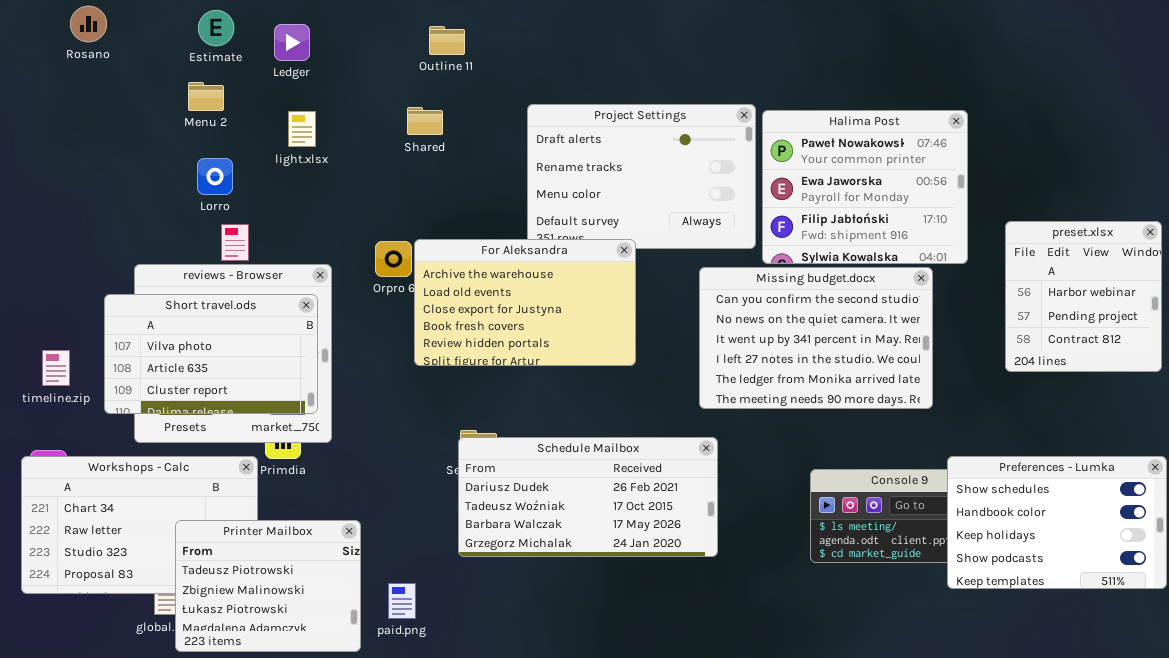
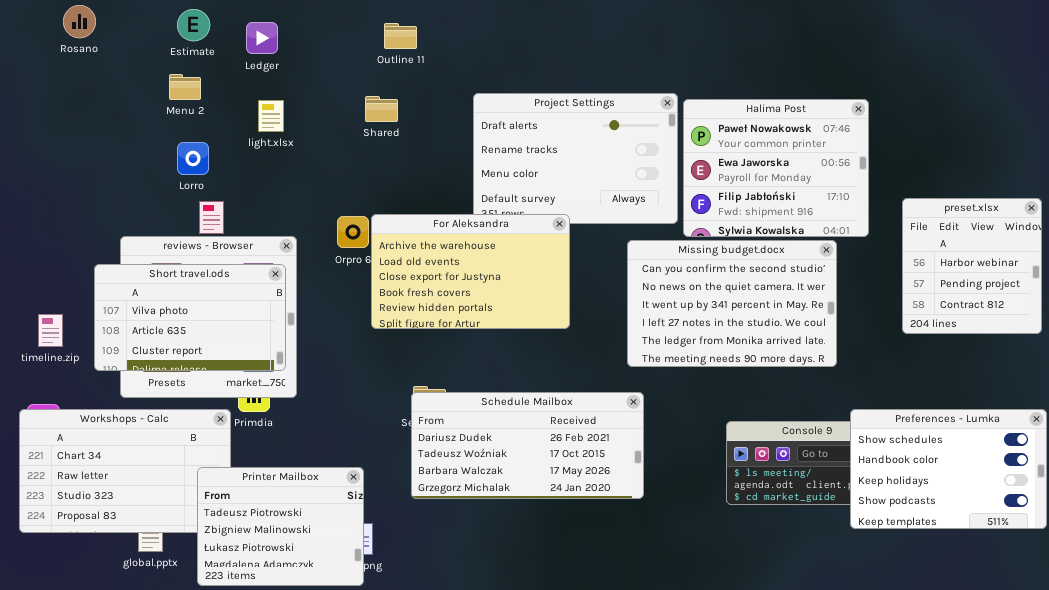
Printer Mailbox: [175,520,361,652] -> [197,467,364,586], moved

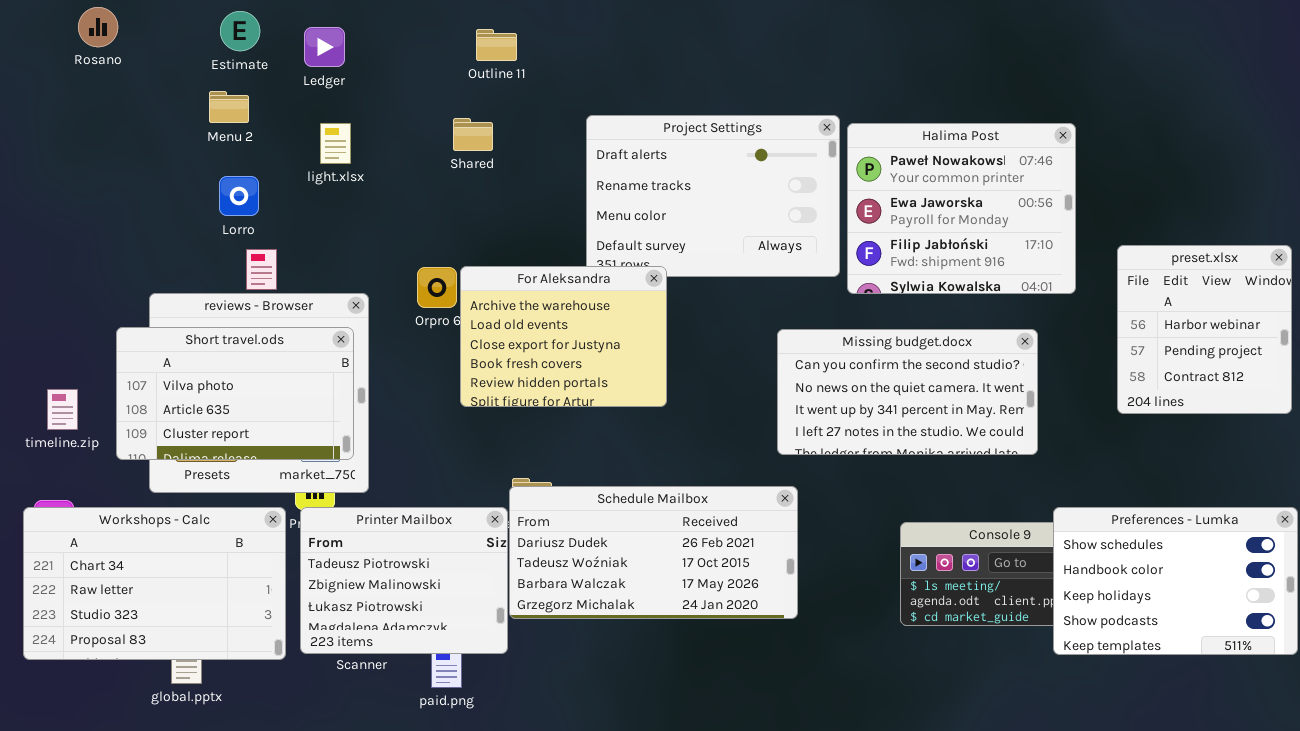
For Aleksandra: [371,214,570,329] -> [460,266,667,407], resized
Missing budget.docx: [627,240,837,367] -> [777,329,1038,455], resized
Printer Mailbox: [197,467,364,586] -> [300,507,508,654], moved

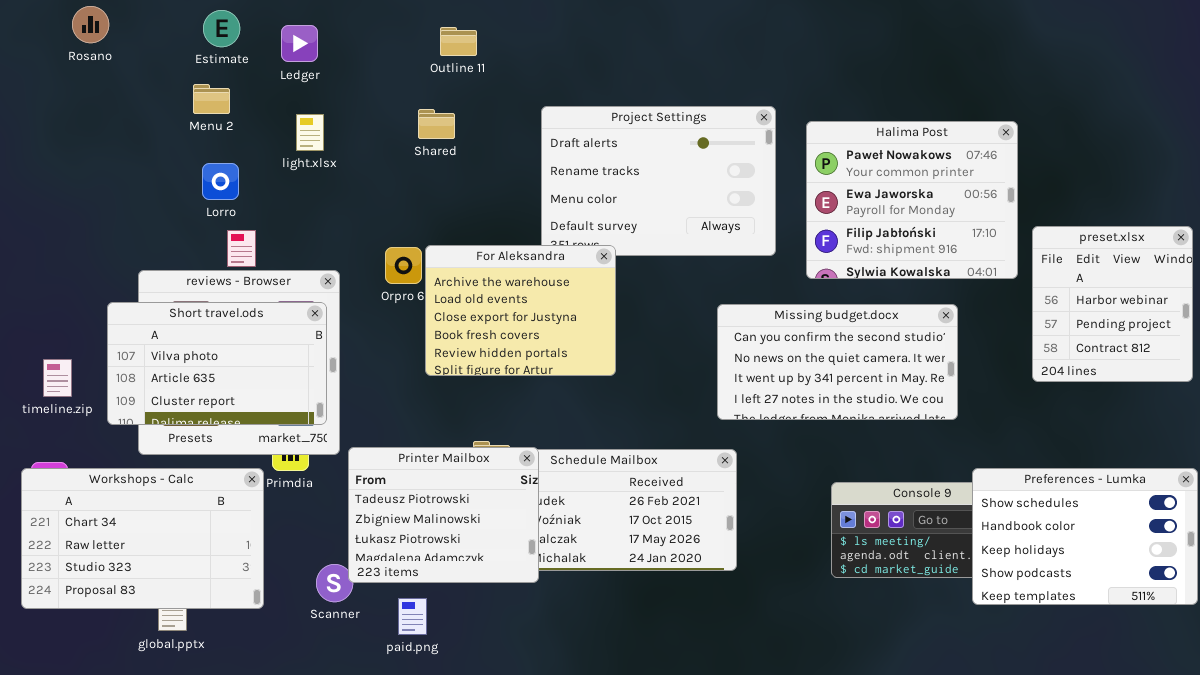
Halima Post: [847,123,1076,294] -> [806,121,1018,279], moved
Printer Mailbox: [300,507,508,654] -> [348,447,539,583], moved

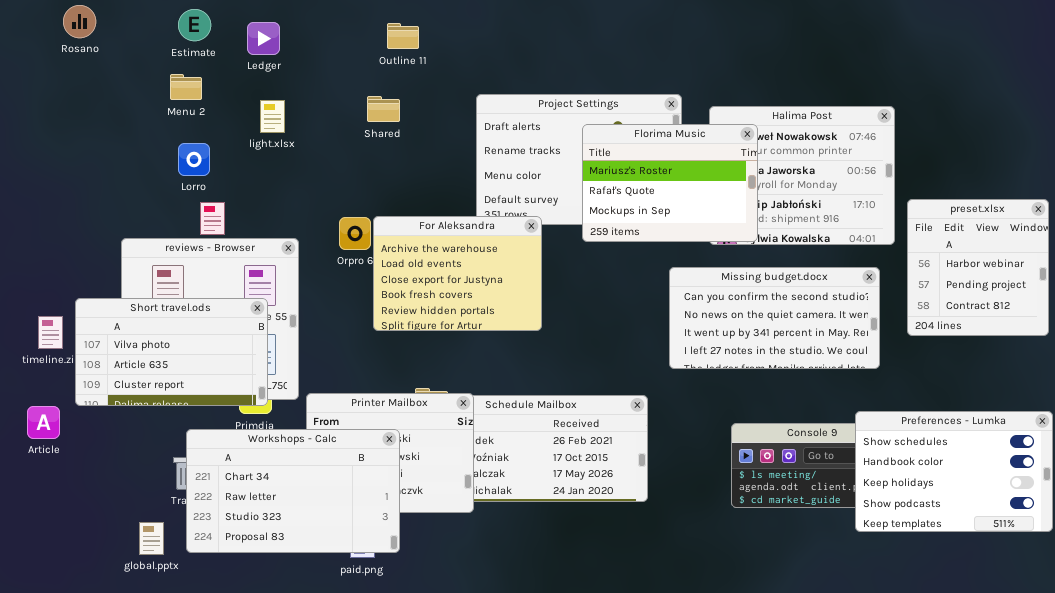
Florima Music: none -> [582,124,758,242], opened
Short travel.ods: [107,302,327,425] -> [75,298,268,406], moved
Missing budget.docx: [717,304,958,420] -> [669,267,880,369], moved
Workshops - Calc: [21,468,264,609] -> [186,429,400,553], moved

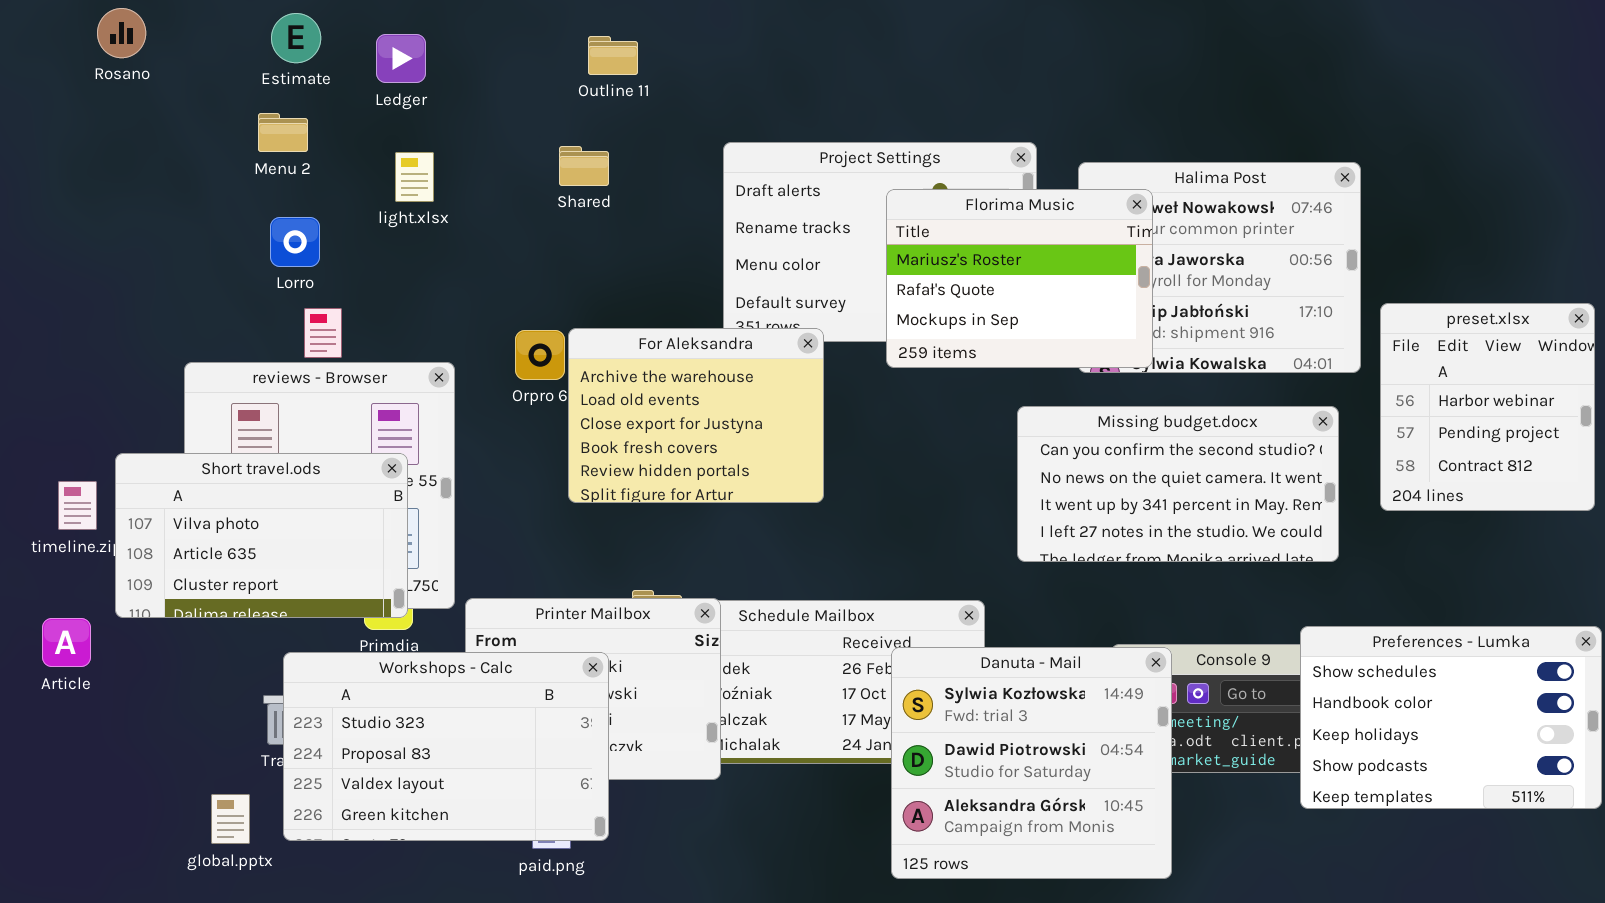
Danuta - Mail: none -> [891,647,1172,879], opened
Workshops - Calc: [186,429,400,553] -> [283,652,609,841], scrolled down 2 rows

